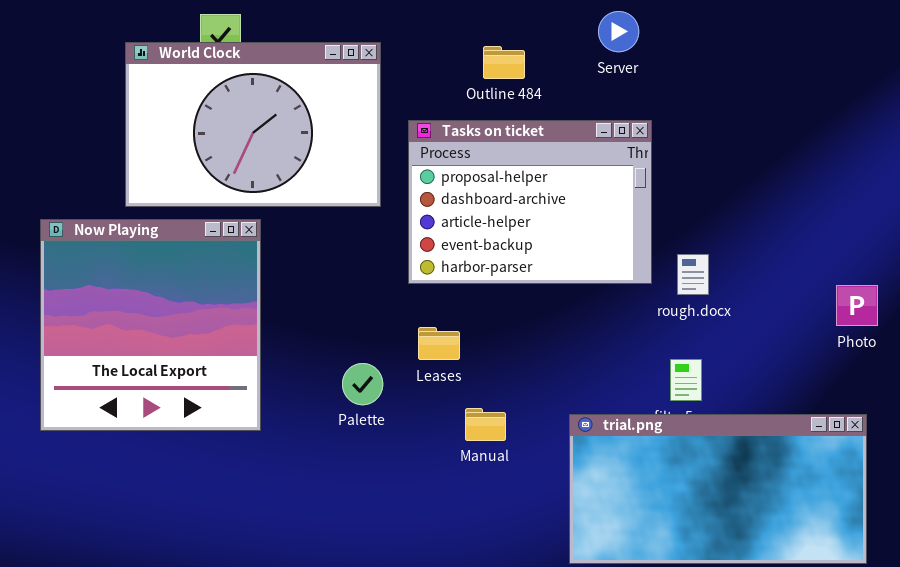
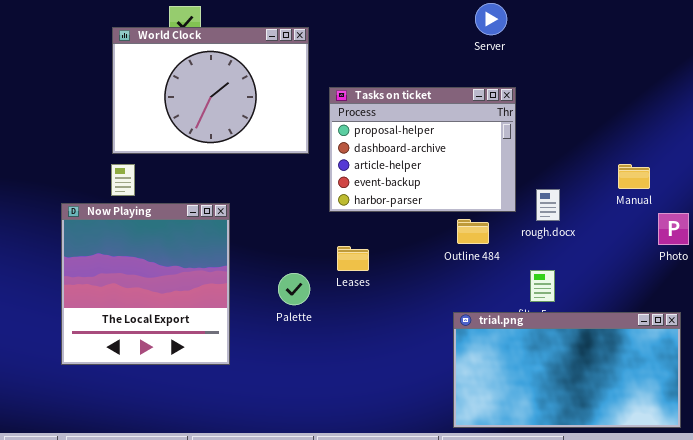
Outline 484: [483,46,525,79] -> [457,219,489,244], moved
Now Playing: [40,219,261,431] -> [61,203,230,365], moved
Manual: [465,408,506,441] -> [618,164,650,189], moved

